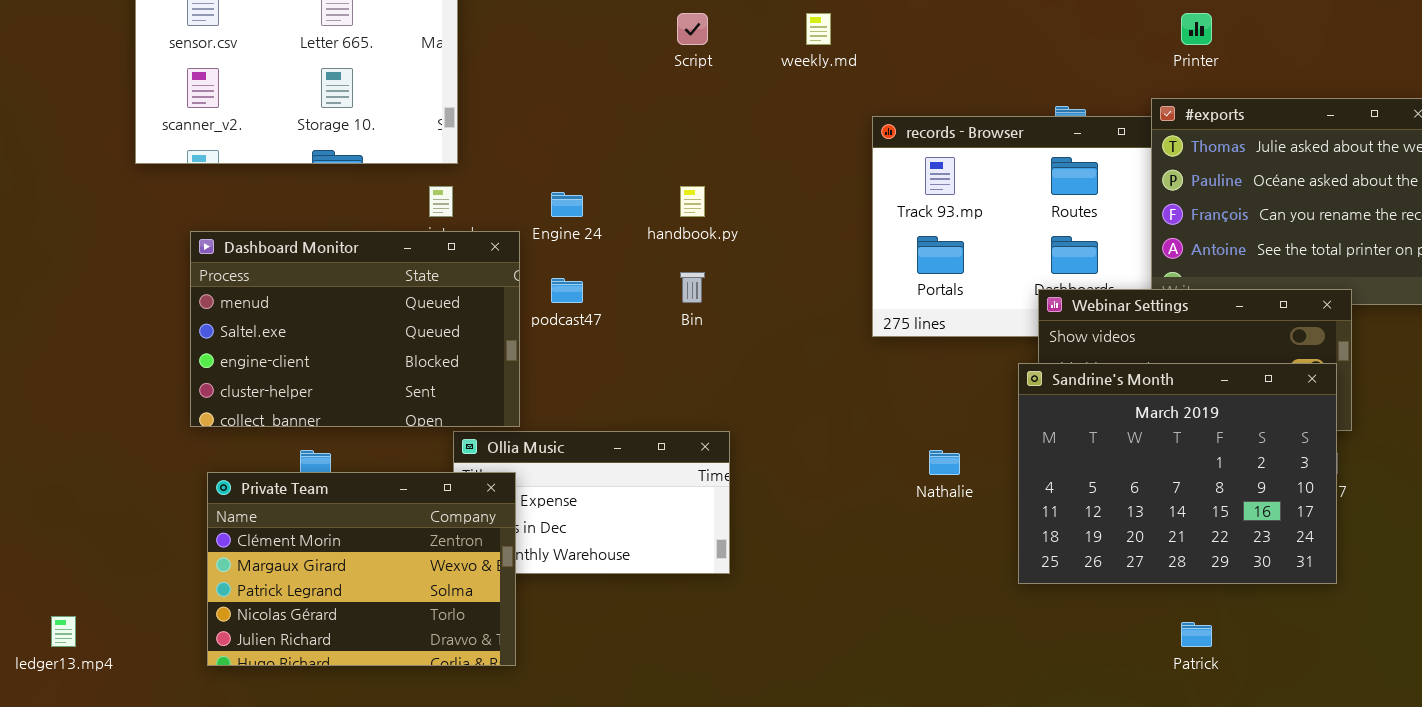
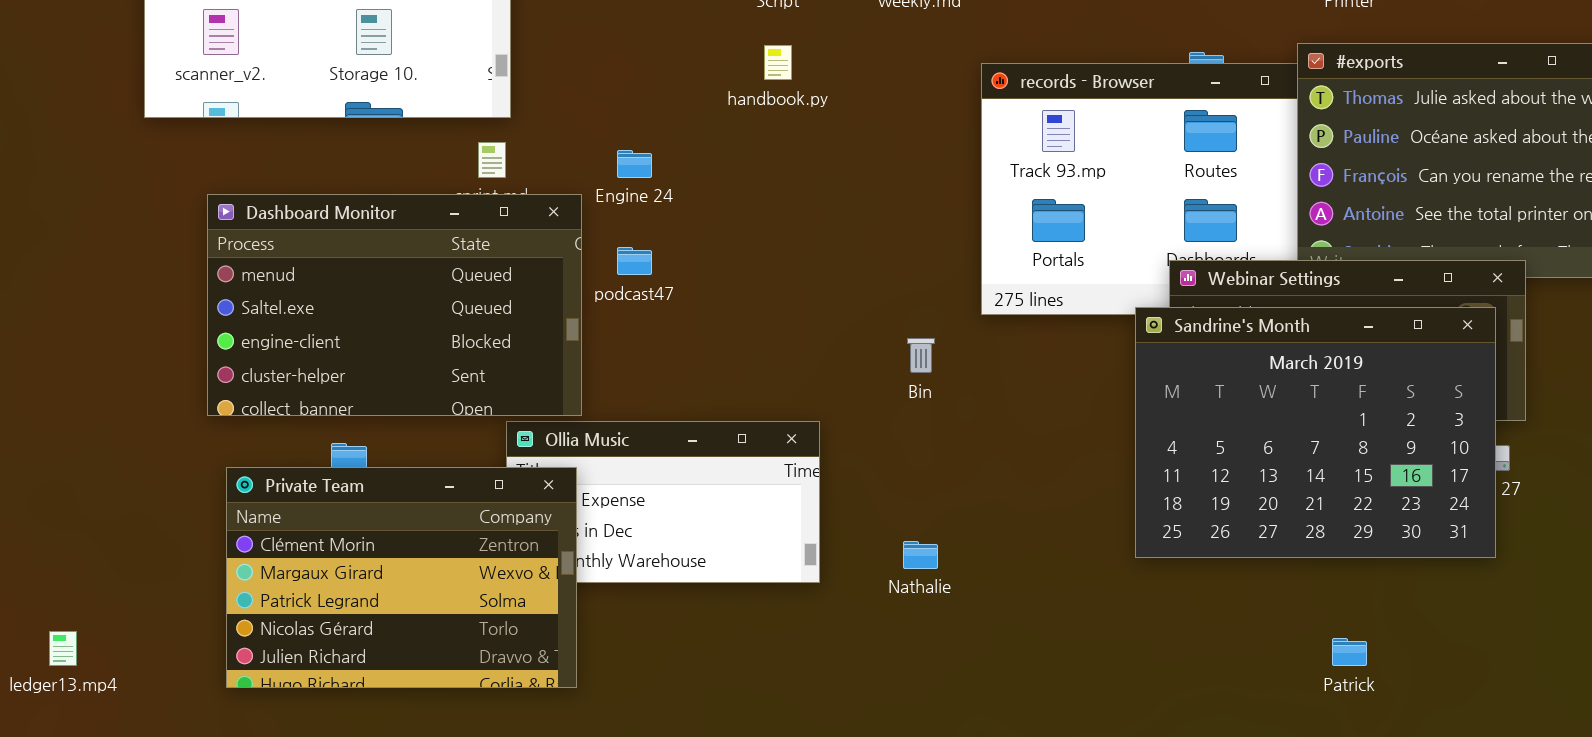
handbook.py: [680,186,705,217] -> [764,45,792,80], moved
Bin: [680,272,705,303] -> [907,338,935,373], moved
Sandrine's Month: [1018,363,1337,584] -> [1135,307,1496,558], moved
Nathalie: [929,450,960,475] -> [903,541,938,569], moved

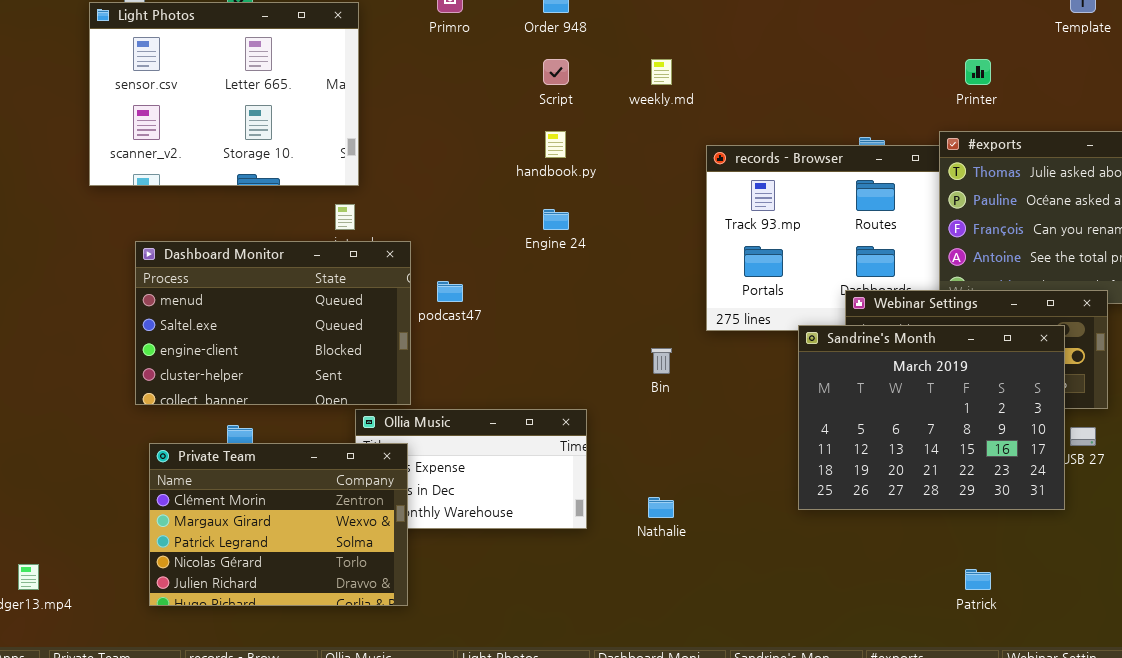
Engine 24: [617,150,652,178] -> [543,209,569,230], moved
Sandrine's Month: [1135,307,1496,558] -> [798,325,1065,510], moved

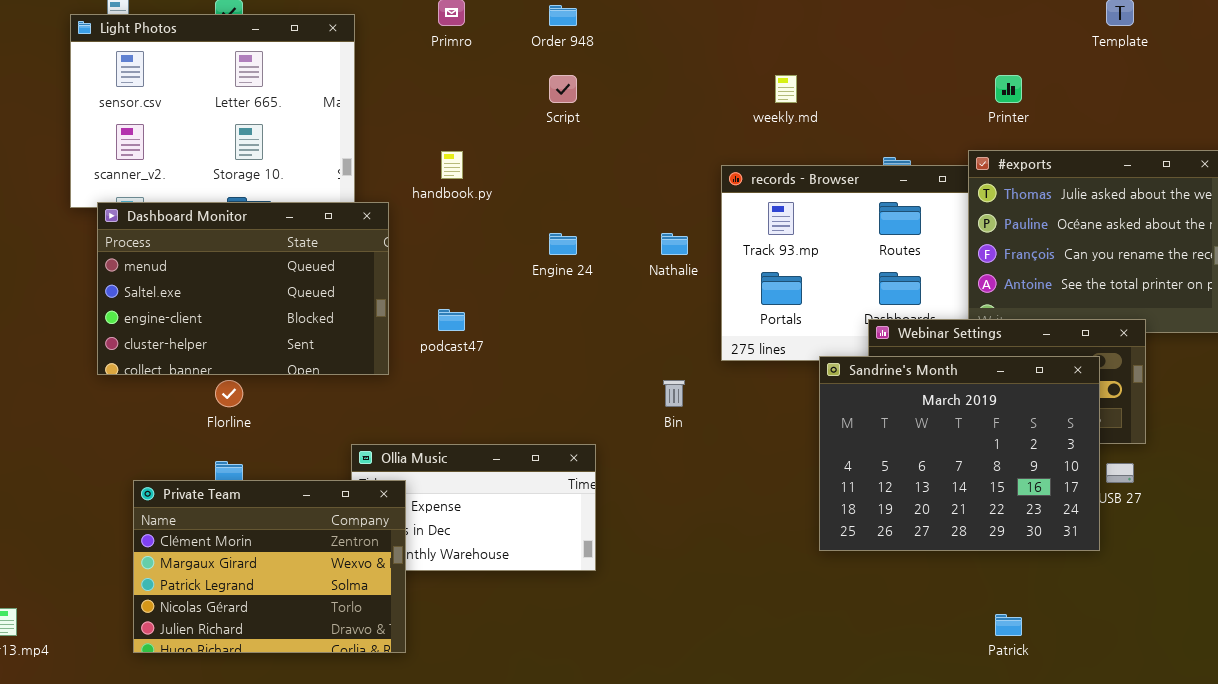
weekly.md: [651,59,672,85] -> [775,75,797,103], moved
handbook.py: [545,131,566,158] -> [441,151,463,179], moved
Dashboard Monitor: [135,241,411,405] -> [97,202,389,375], moved
Nathalie: [648,497,674,518] -> [661,233,688,255], moved

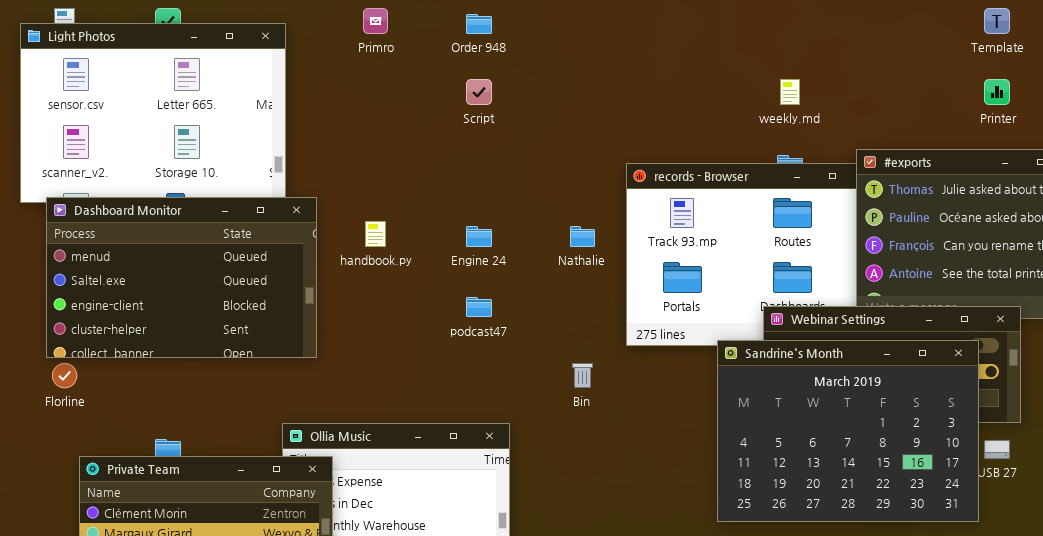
weekly.md: [775,75,797,103] -> [780,79,800,105], moved
Printer: [995,75,1022,103] -> [984,79,1010,105], moved
handbook.py: [441,151,463,179] -> [365,221,386,247], moved
podcast47: [438,309,465,331] -> [466,297,492,317], moved
Florline: [215,380,243,407] -> [52,363,77,388], moved

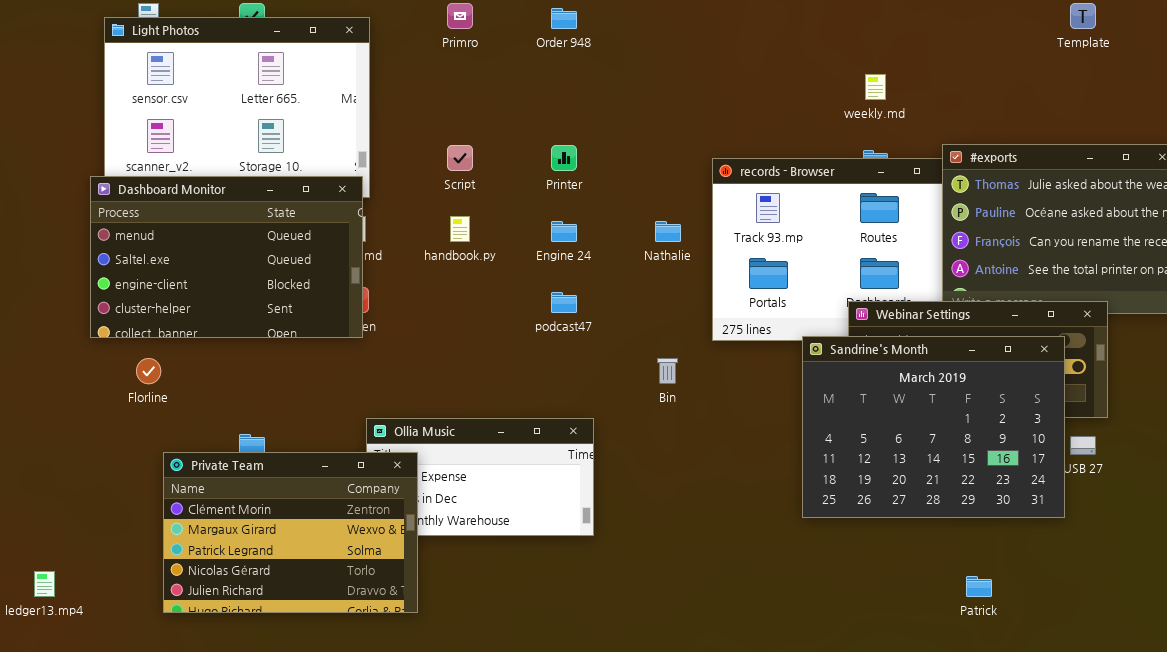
Script: [466,79,492,105] -> [447,145,473,171], moved
Printer: [984,79,1010,105] -> [551,145,577,171], moved
Dashboard Monitor: [46,197,317,358] -> [90,176,363,338], moved

